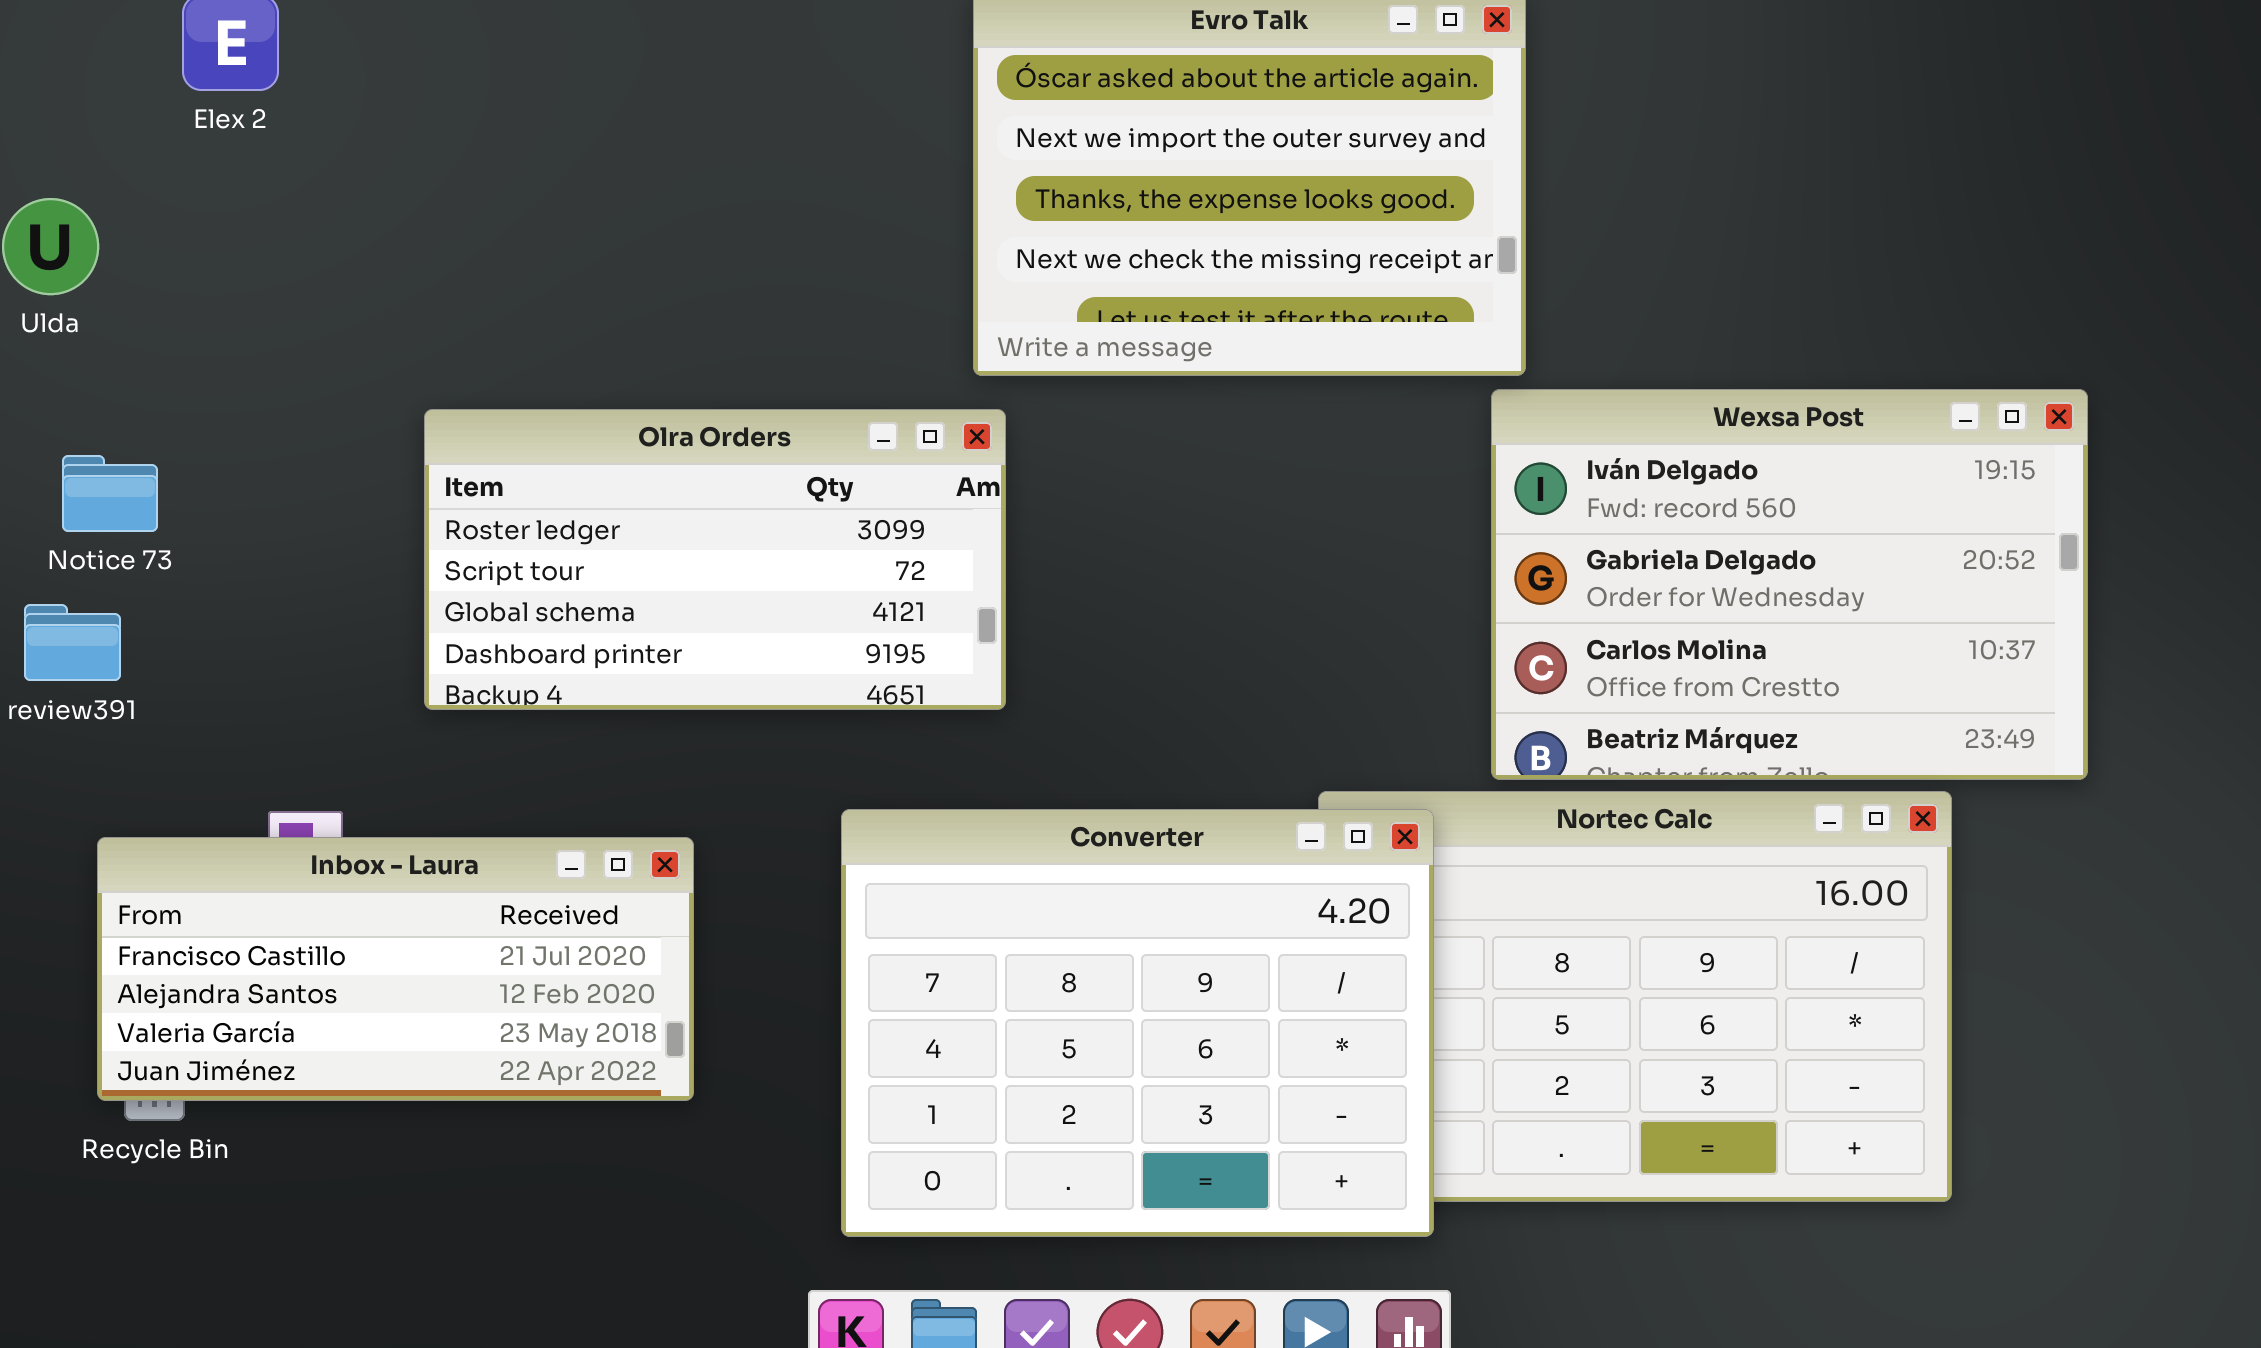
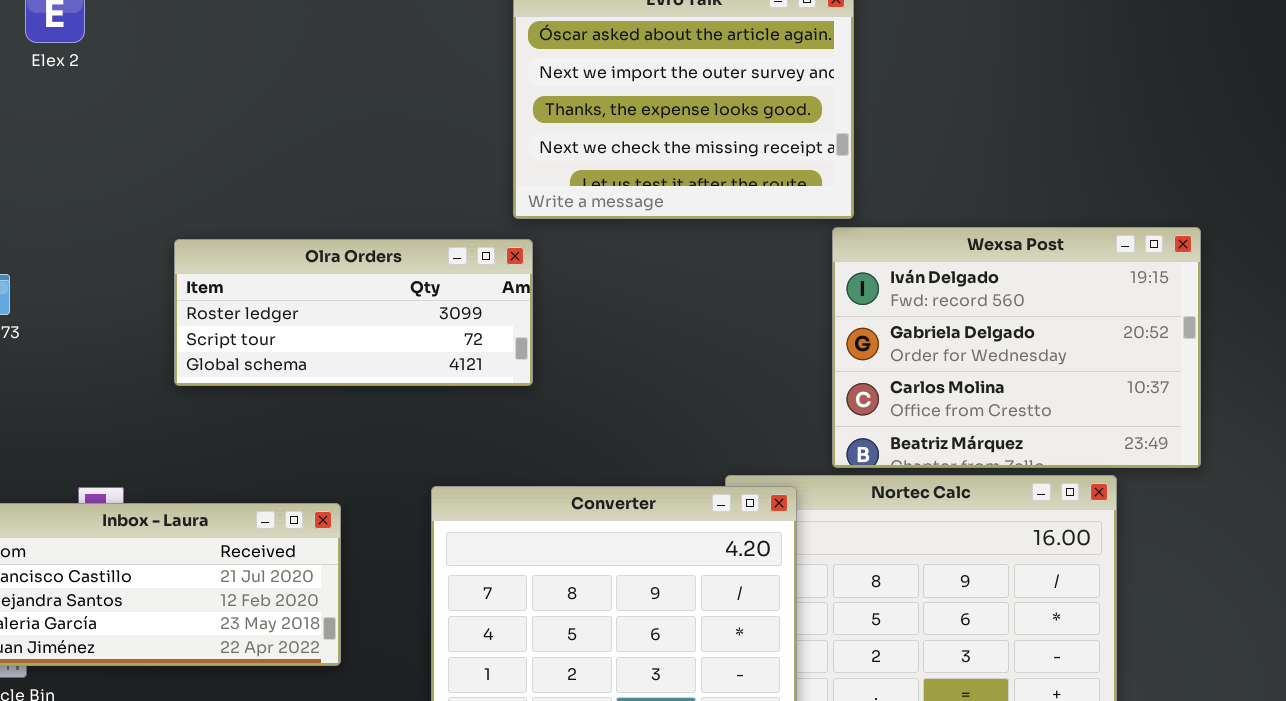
Olra Orders: [424,409,1006,710] -> [174,239,533,386], resized

